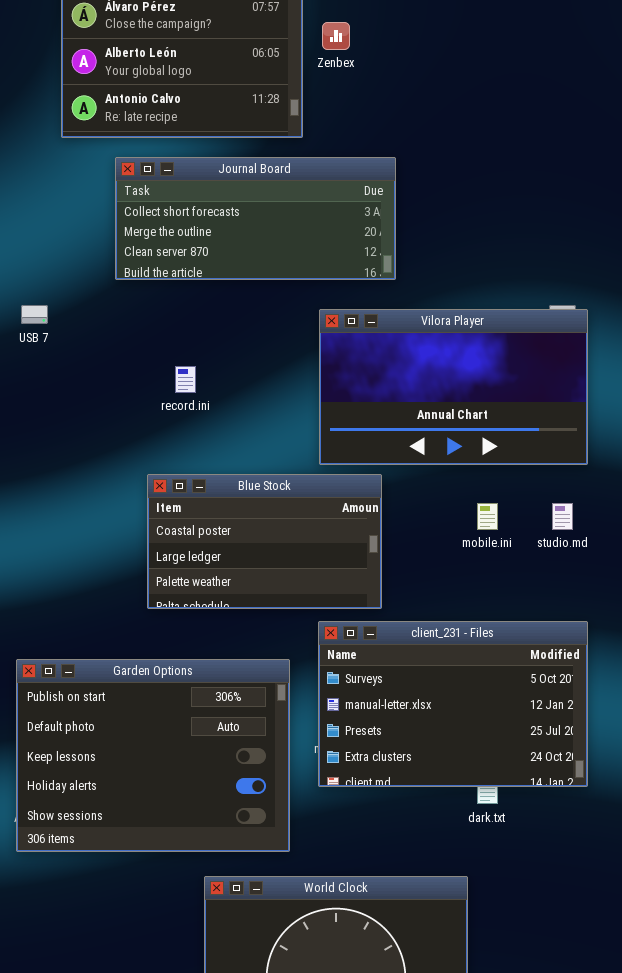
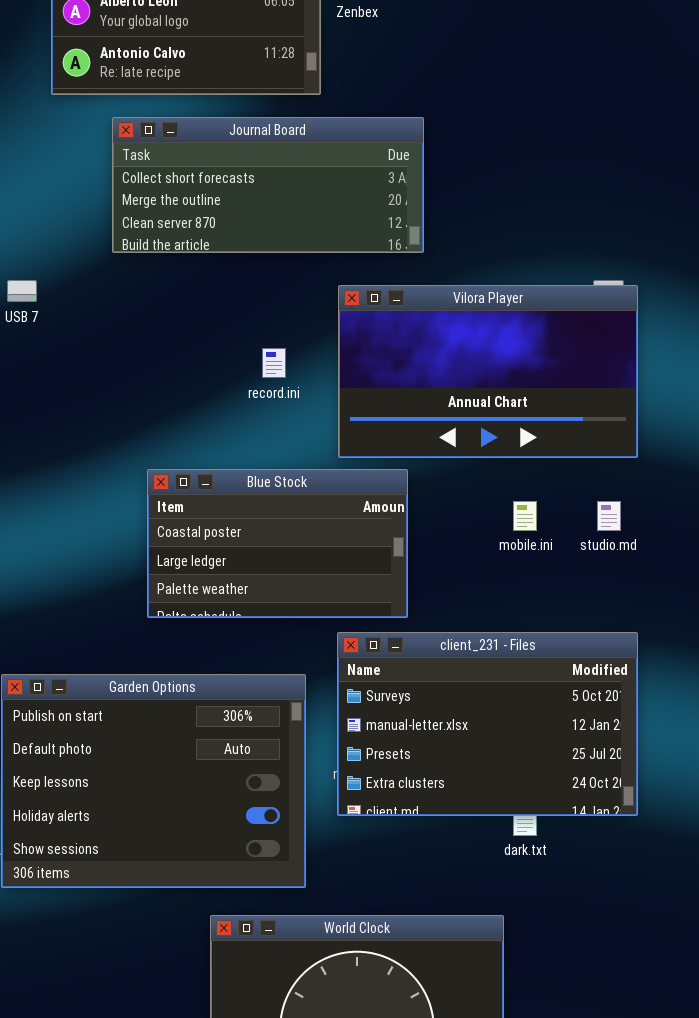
record.ini: [175,366,196,393] -> [262,348,286,378], moved

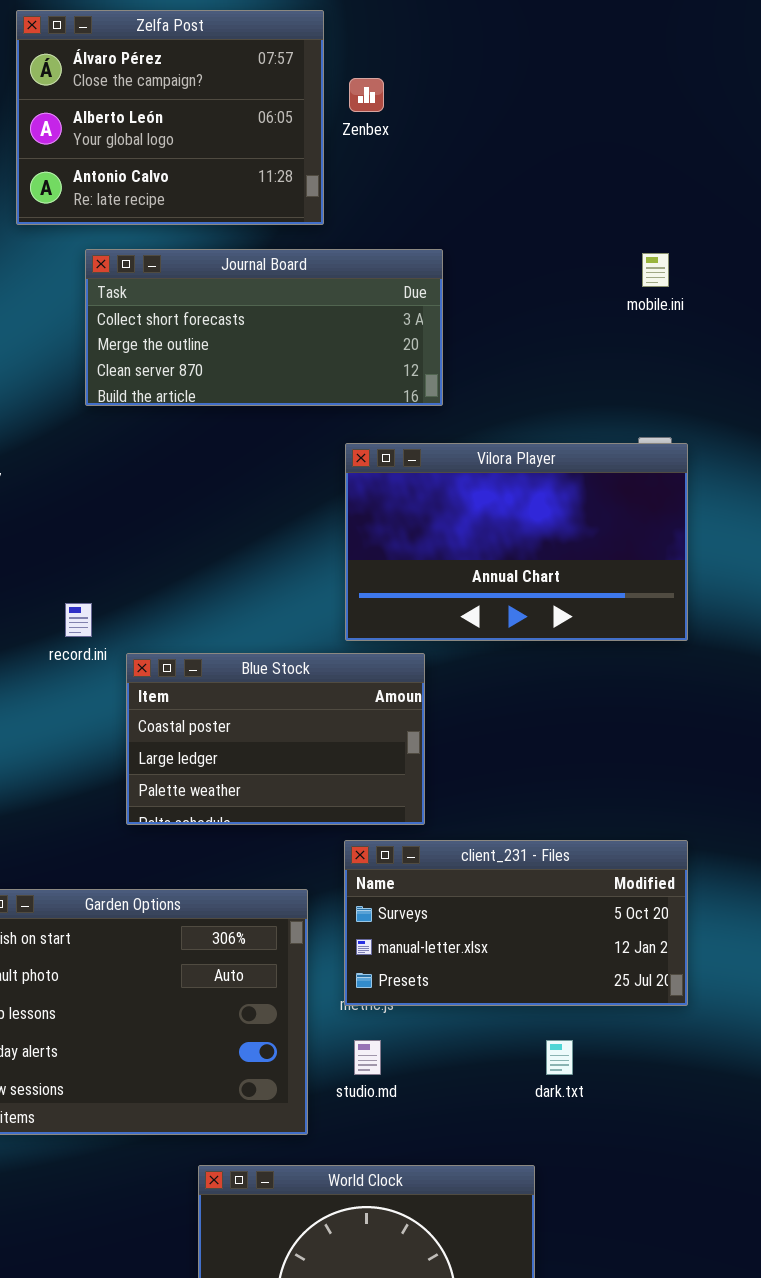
record.ini: [262,348,286,378] -> [65,603,92,637], moved
mobile.ini: [513,501,537,531] -> [642,253,669,287], moved
studio.md: [597,501,621,531] -> [354,1040,381,1075], moved
client_231 - Files: [337,632,638,816] -> [344,840,688,1006], resized

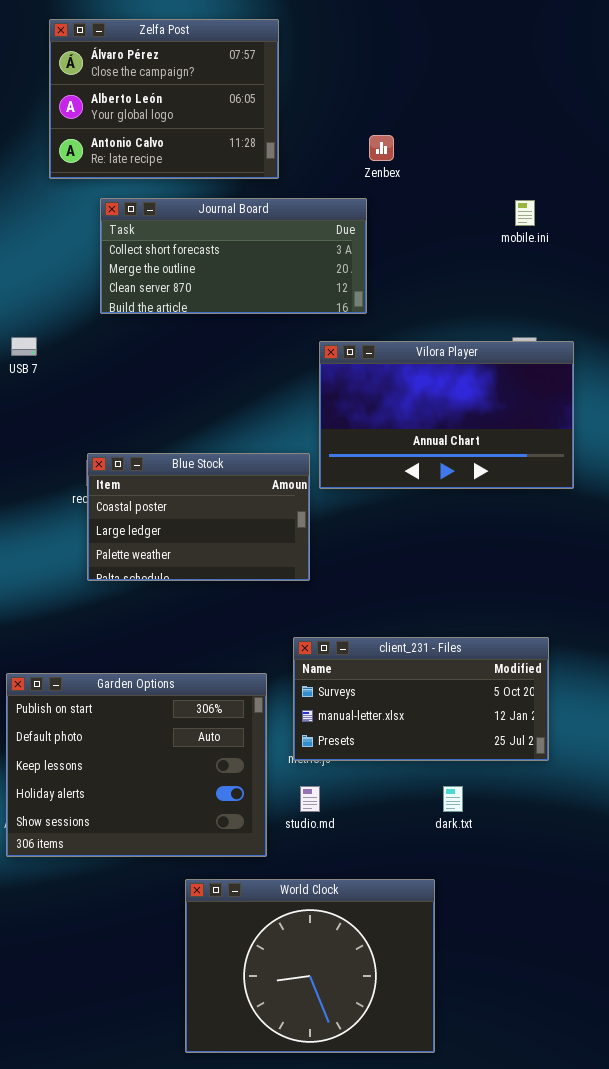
Zenbex: [349,78,384,112] -> [369,135,394,161], moved
Vilora Player: [345,443,688,641] -> [319,341,574,489], moved
Blue Stock: [126,653,425,825] -> [87,453,310,581], moved

